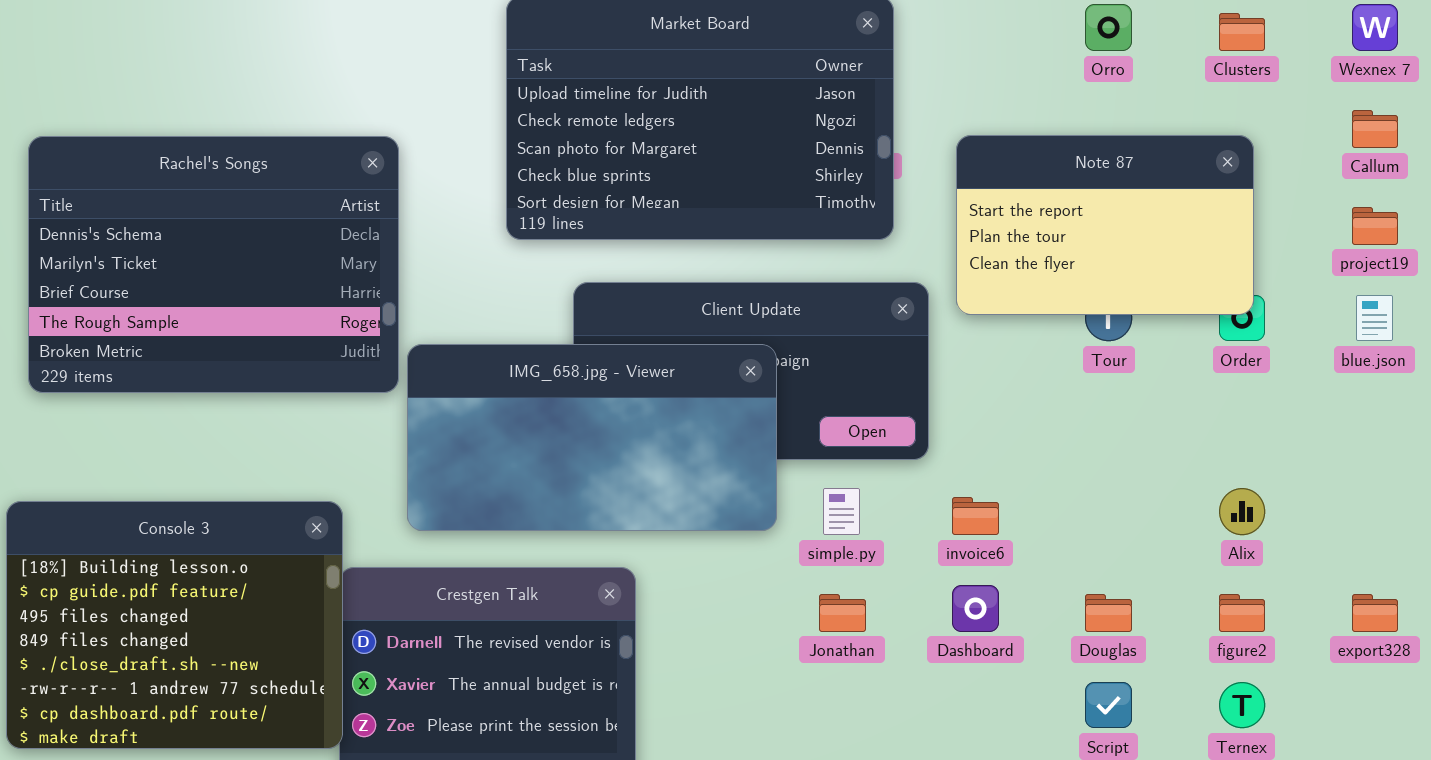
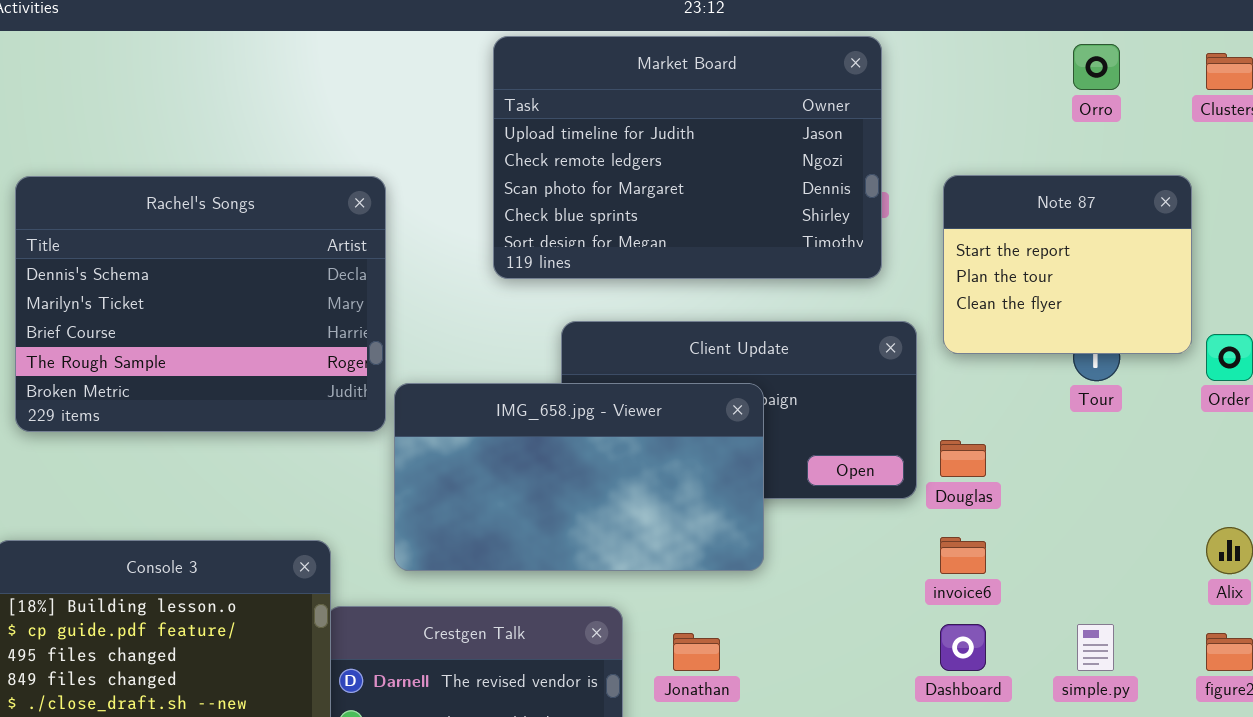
Note 87: [956,135,1254,315] -> [943,175,1192,354], resized
simple.py: [823,488,860,535] -> [1077,624,1114,671], moved
Jonathan: [819,594,866,632] -> [673,633,720,671], moved
Douglas: [1085,594,1132,632] -> [940,440,986,477], moved

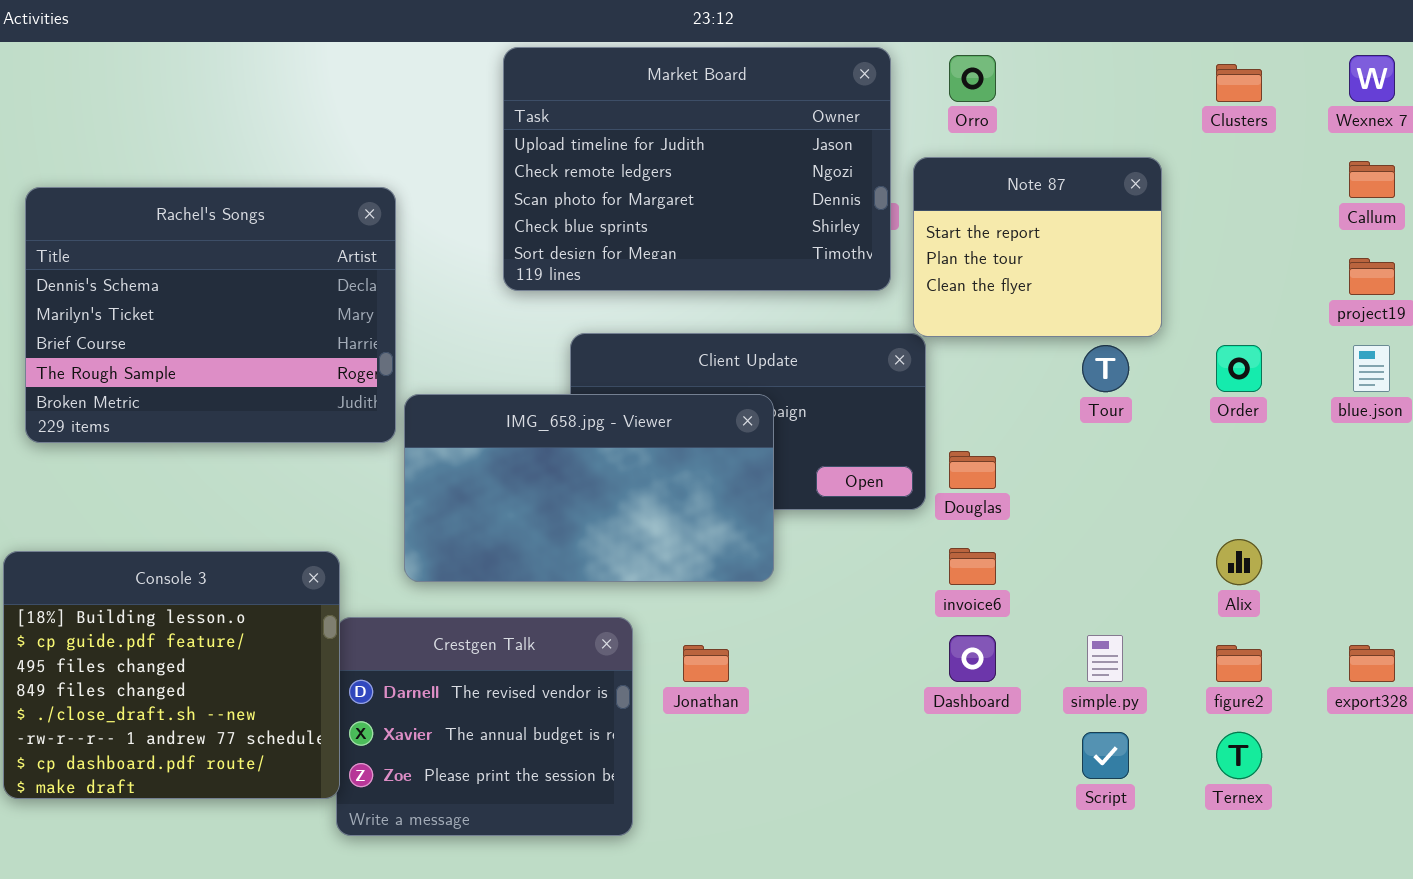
Orro: [1073,44,1120,90] -> [949,55,996,102], moved
Note 87: [943,175,1192,354] -> [913,157,1162,337], moved

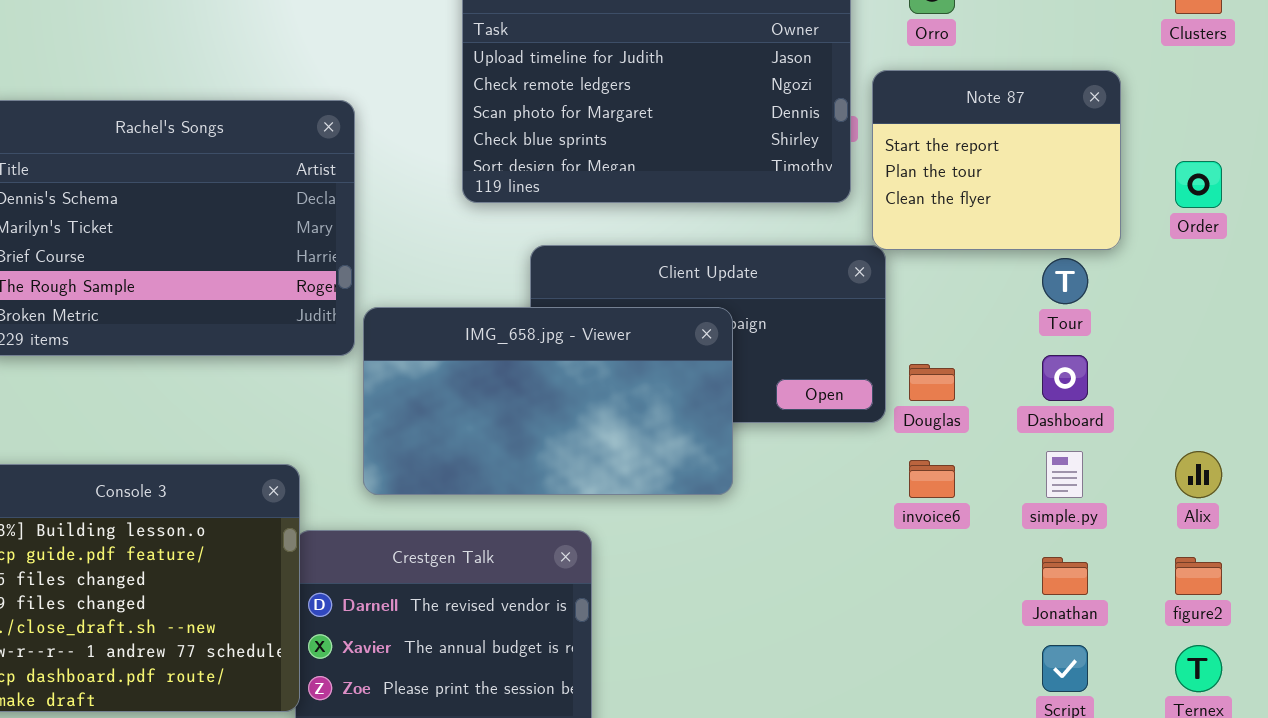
Order: [1216,345,1262,392] -> [1175,161,1222,208], moved
Dashboard: [949,635,996,682] -> [1042,355,1088,401], moved
simple.py: [1087,635,1123,682] -> [1046,451,1083,498], moved
Jonathan: [683,645,729,682] -> [1042,557,1088,595], moved

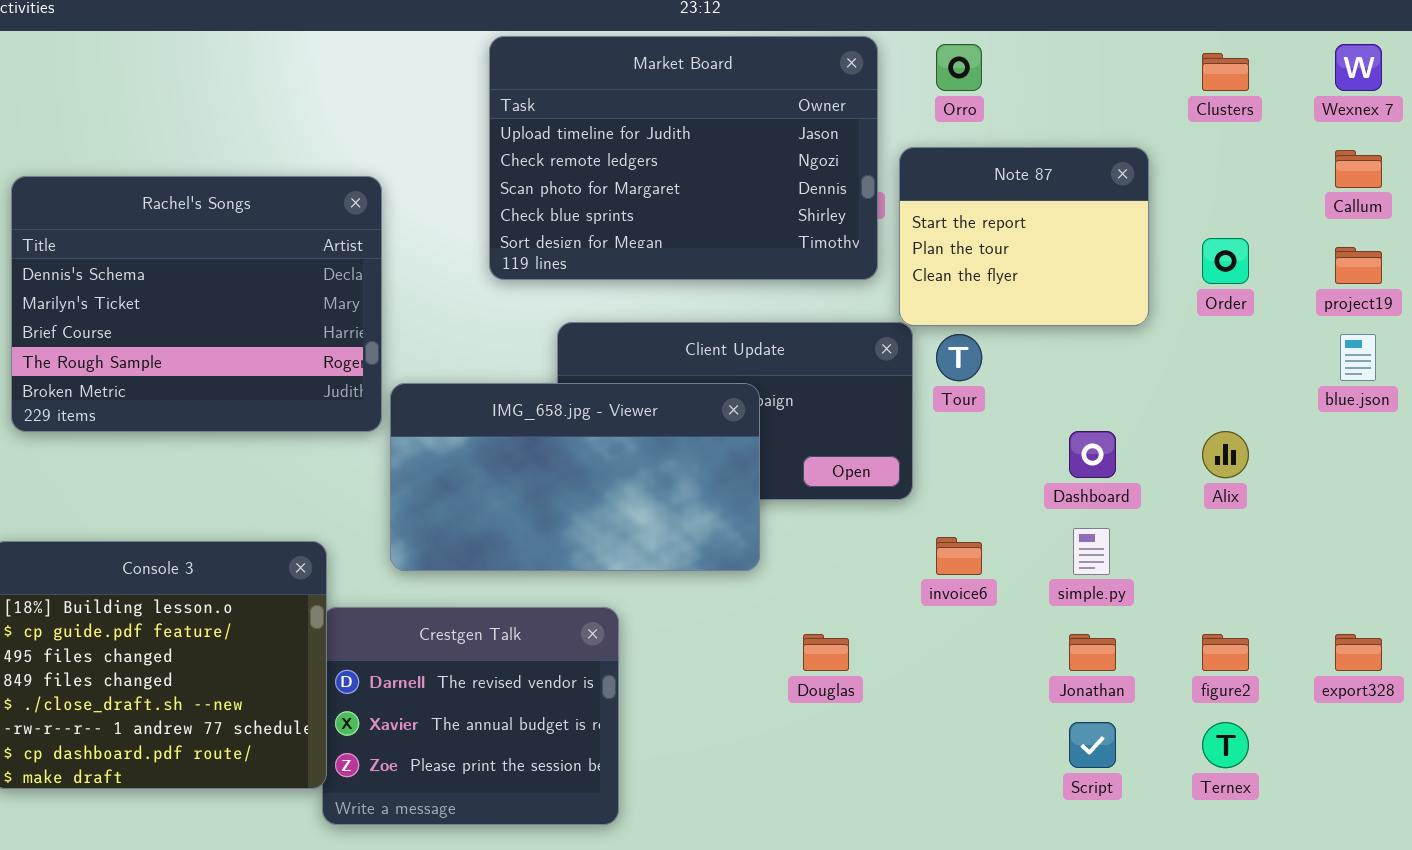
Tour: [1042,258,1088,304] -> [936,334,982,381], moved
Douglas: [909,364,955,401] -> [803,634,849,671], moved
Alix: [1175,451,1222,498] -> [1202,431,1249,478], moved

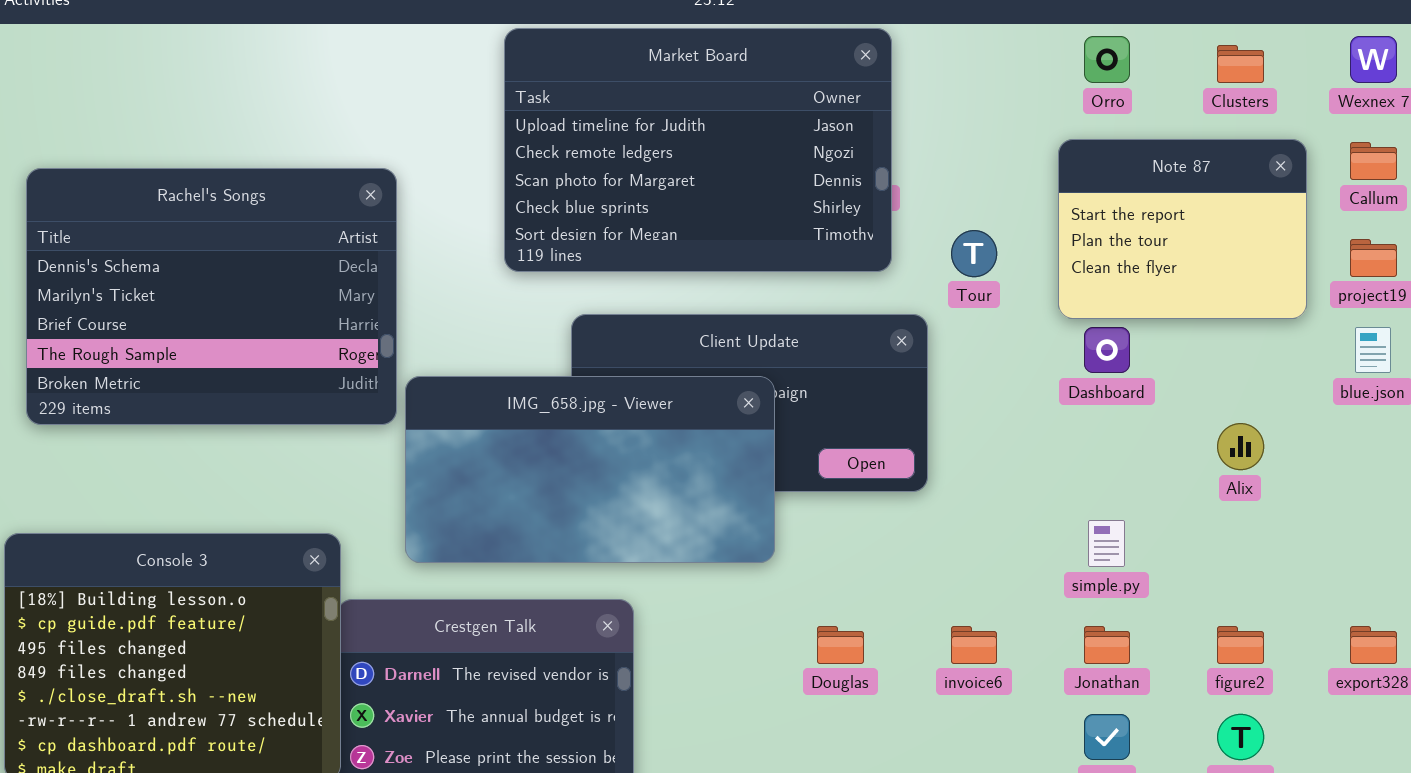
Orro: [936,44,982,91] -> [1084,36,1130,83], moved
Note 87: [899,147,1149,326] -> [1058,139,1307,319], moved
Tour: [936,334,982,381] -> [951,230,997,277], moved
Dashboard: [1069,431,1116,478] -> [1084,327,1130,373], moved
invoice6: [936,537,982,575] -> [951,626,997,664], moved

